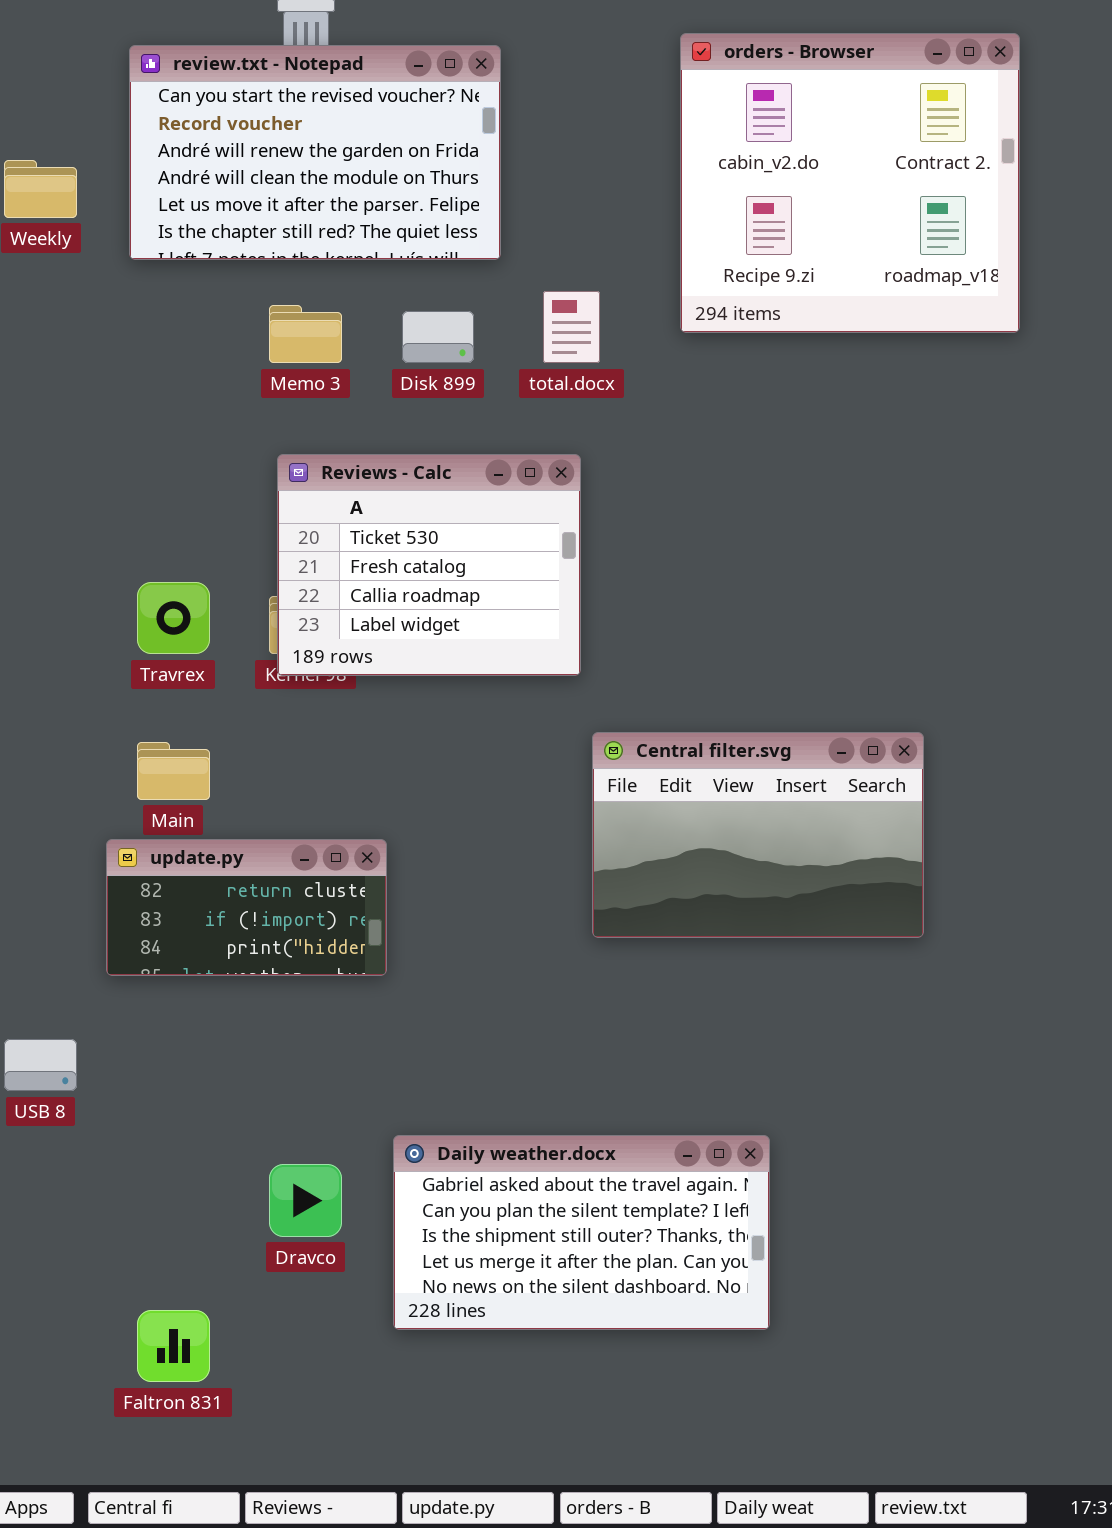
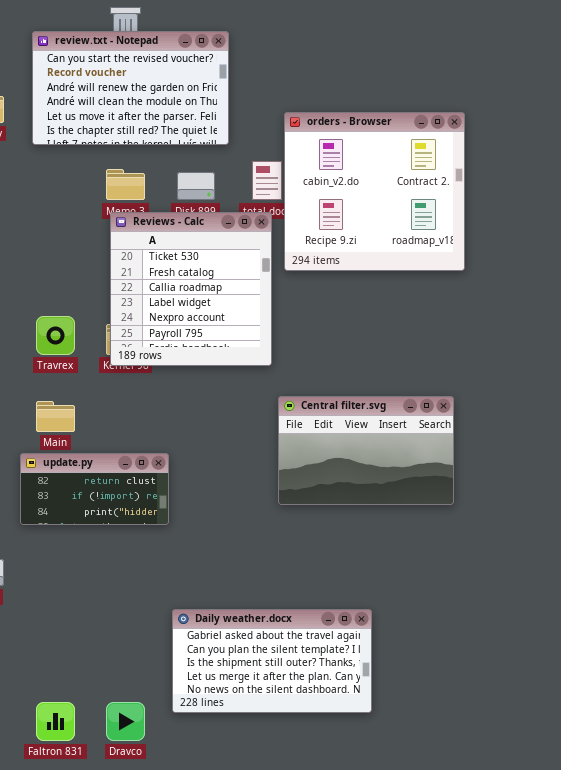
orders - Browser: [680,33,1020,333] -> [284,112,465,271], moved
Reviews - Calc: [277,454,581,676] -> [110,212,272,366], resized
Dravco: [269,1164,342,1237] -> [106,702,145,741], moved

